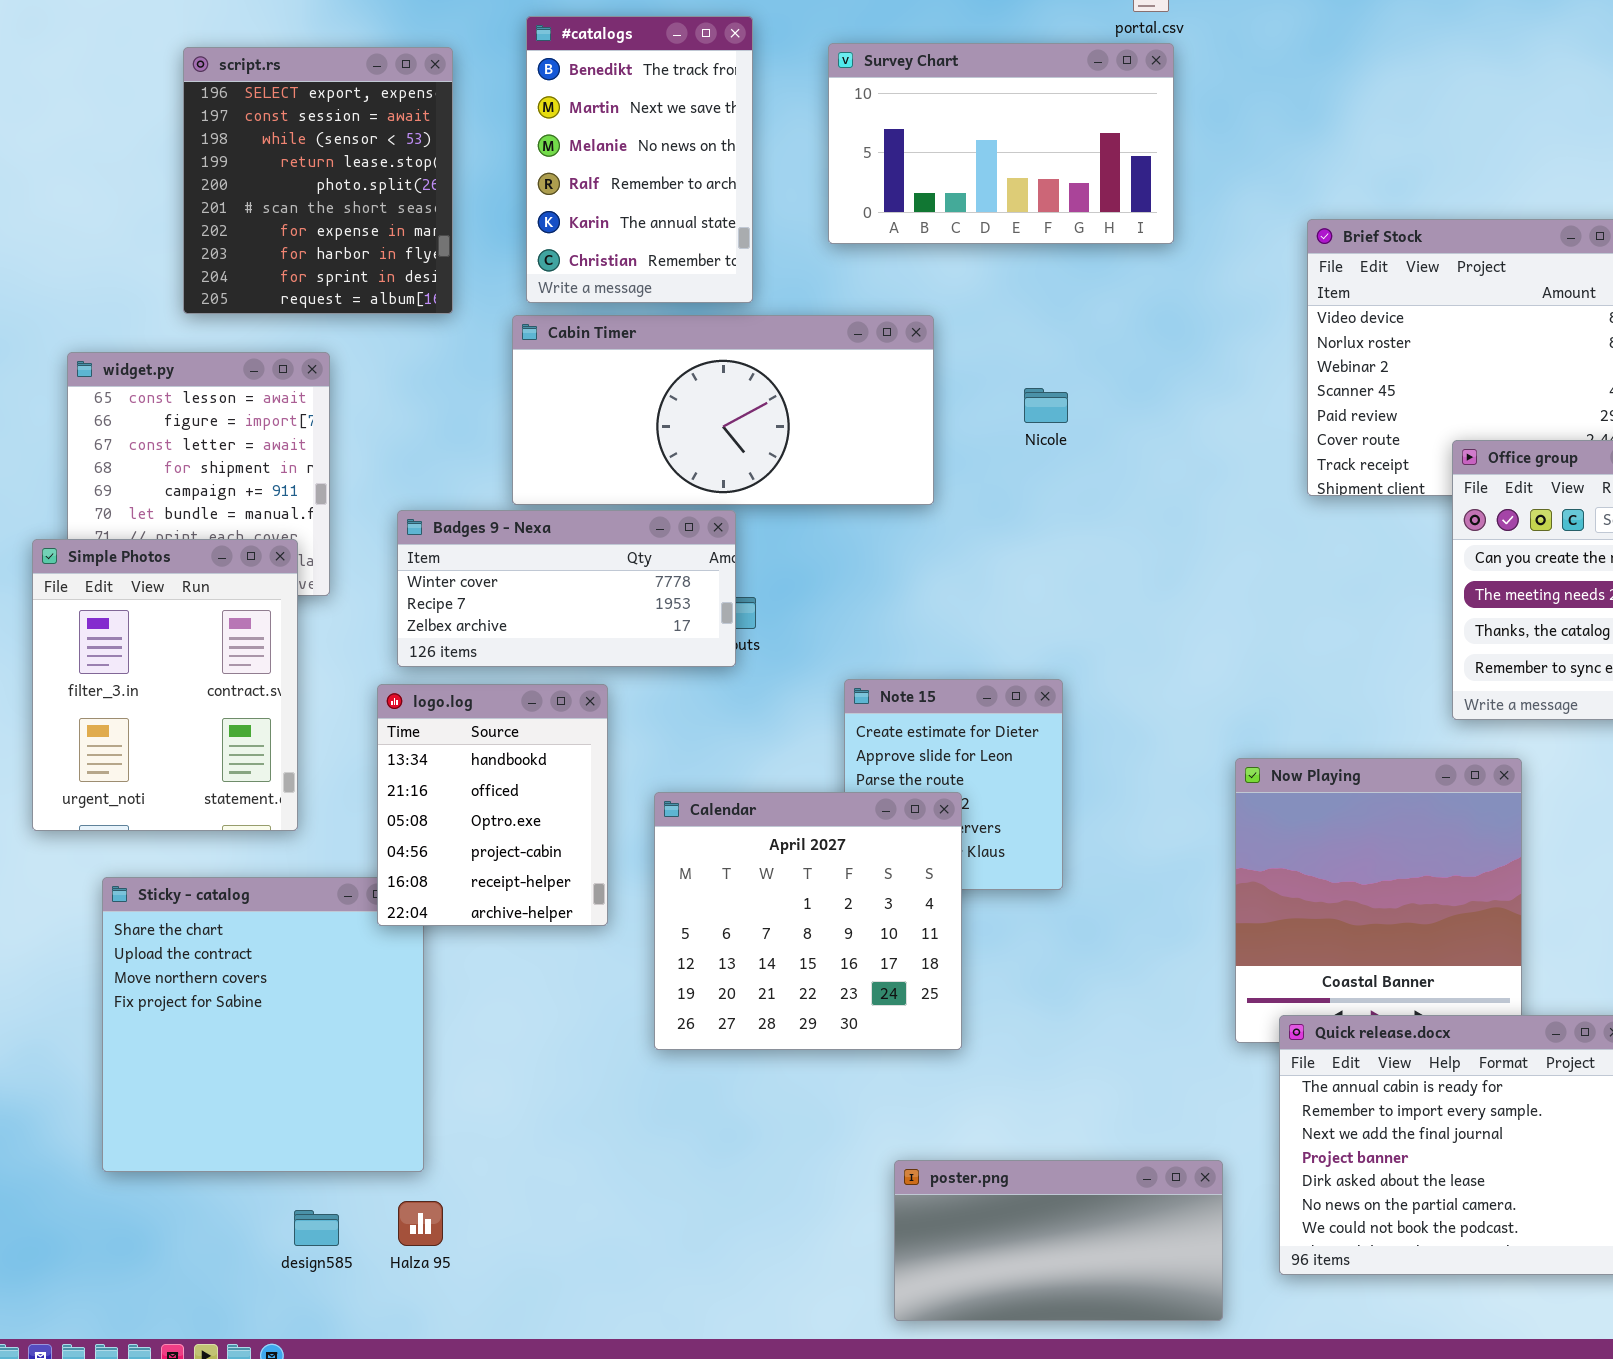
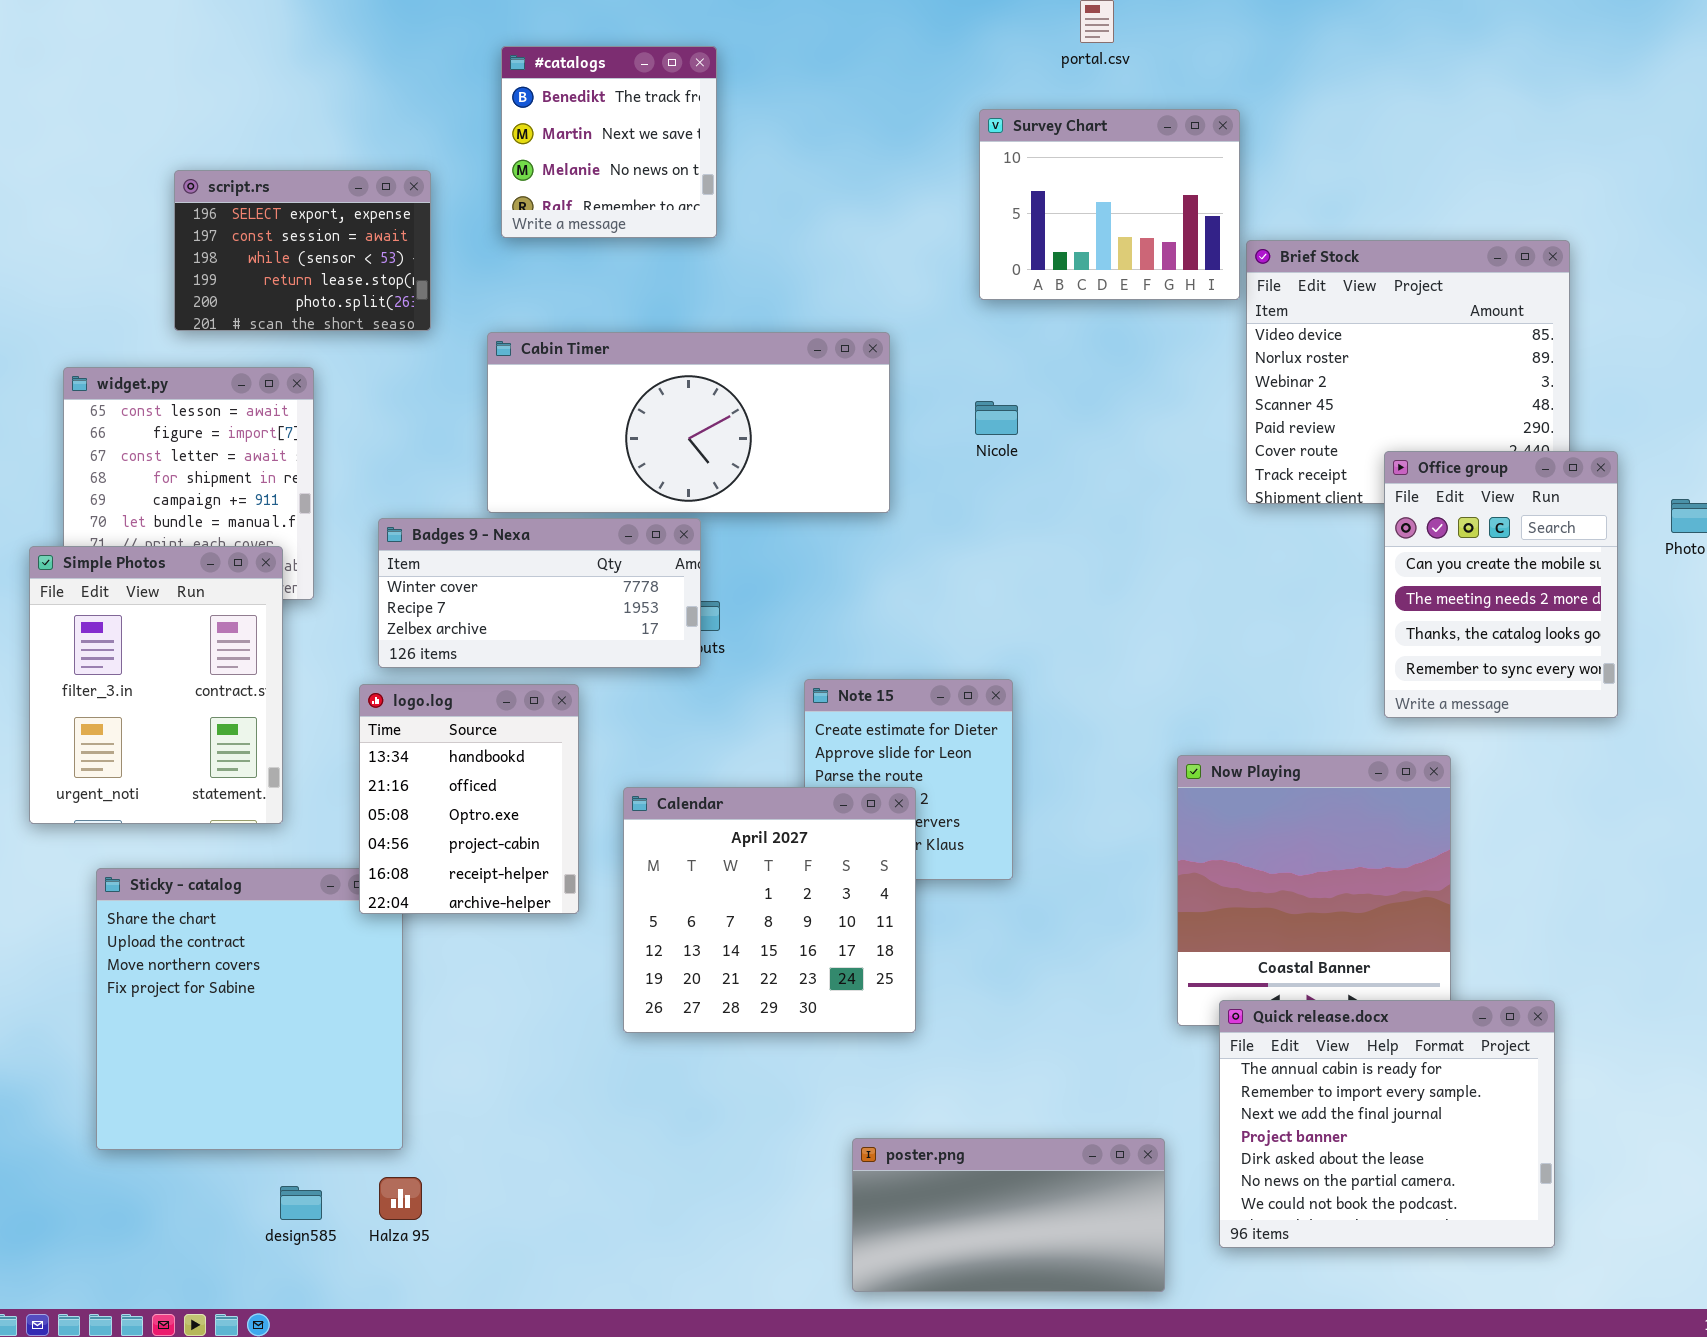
#catalogs: [526,16,753,303] -> [501,46,717,238], resized
Survey Chart: [828,43,1174,244] -> [979,109,1240,300], moved, resized
script.rs: [183,47,453,314] -> [174,170,431,331], resized

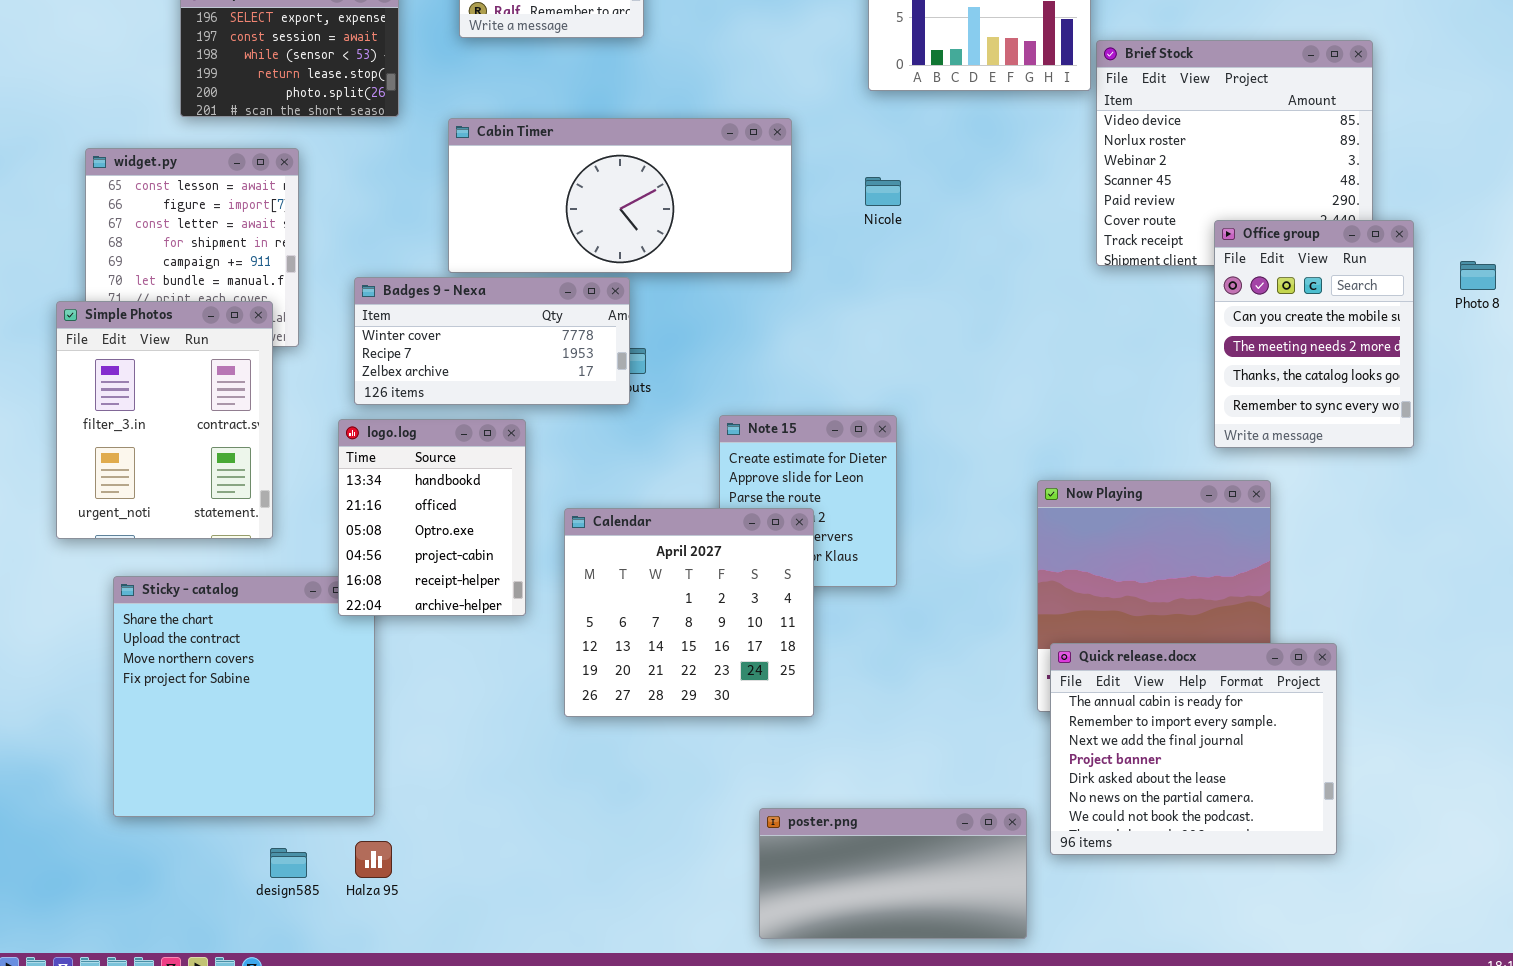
Quick release.docx: [1219,1000,1555,1248] -> [1050,643,1337,855], moved

